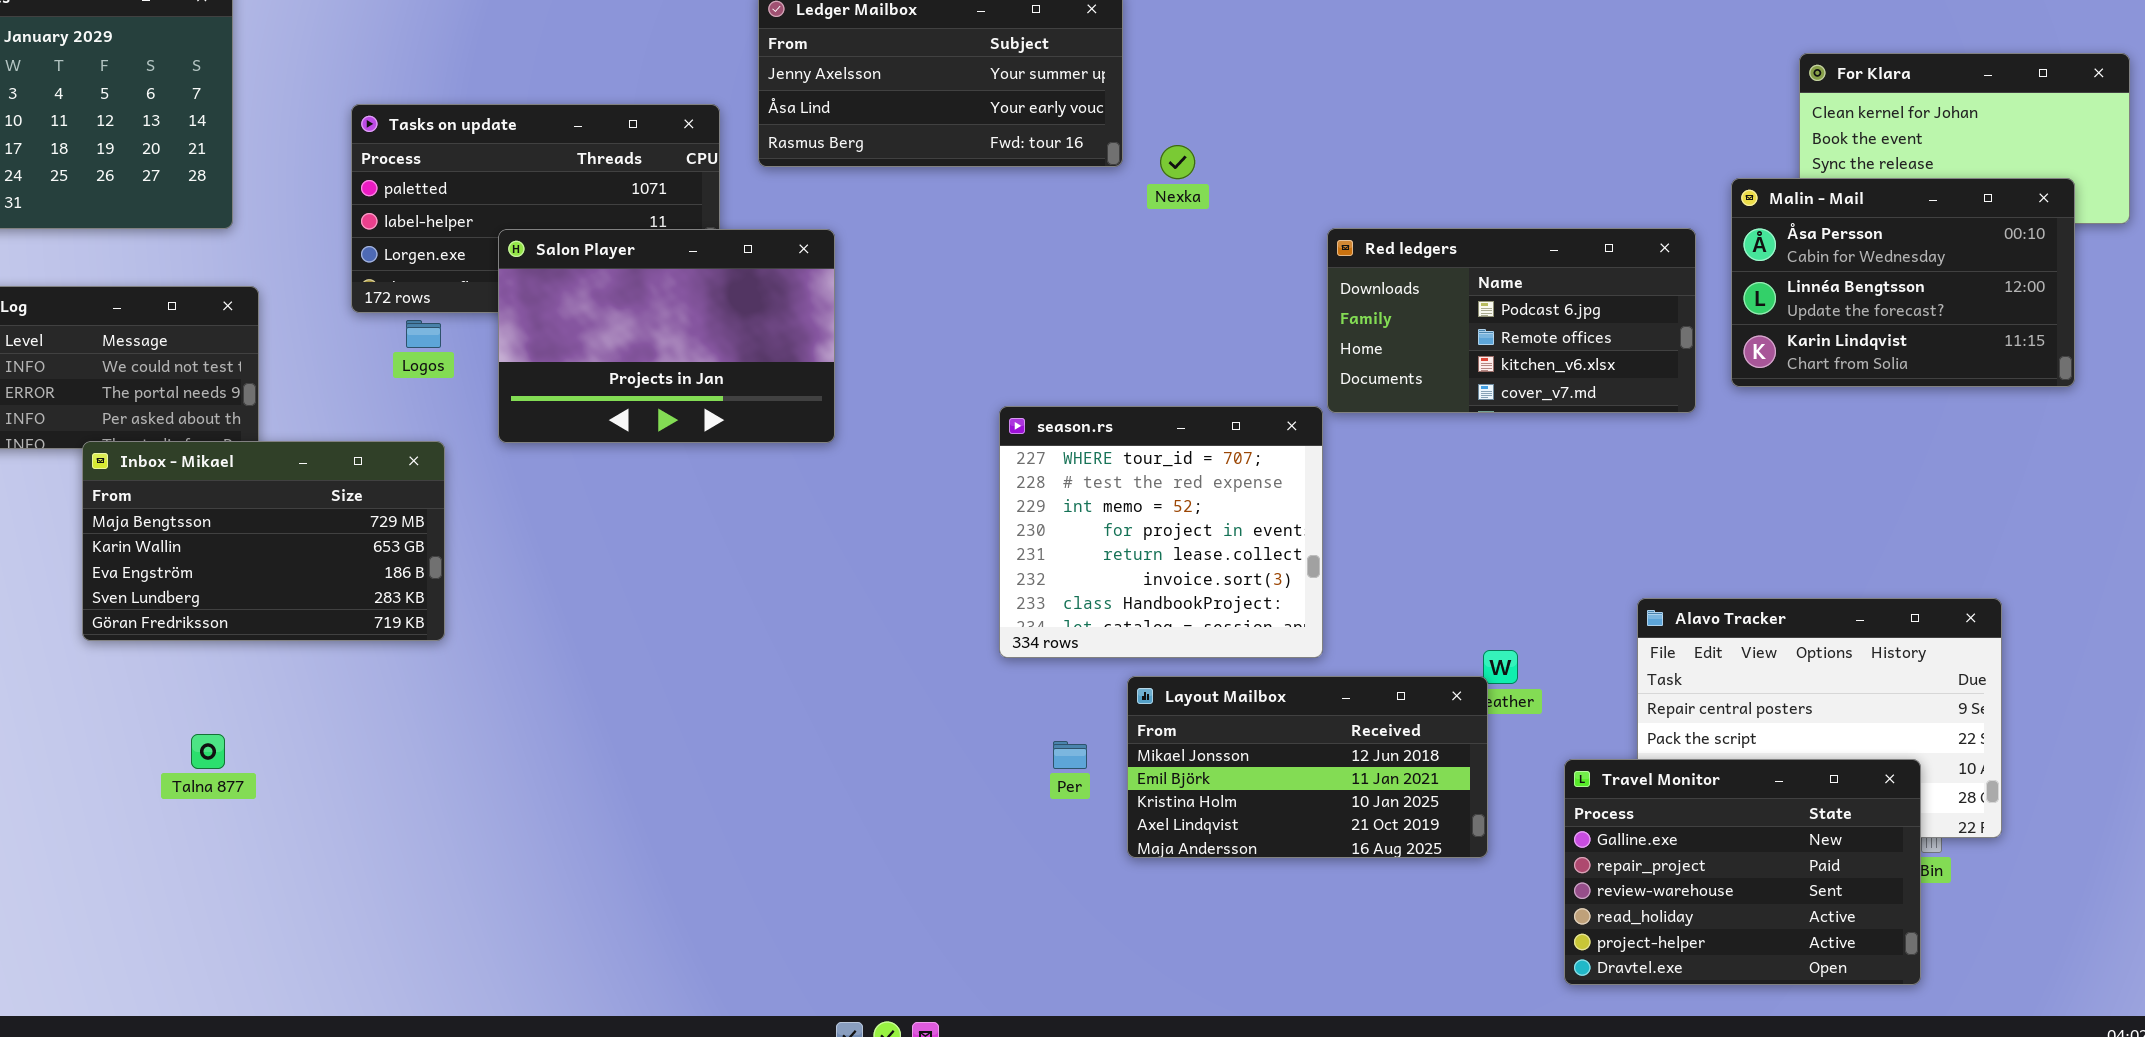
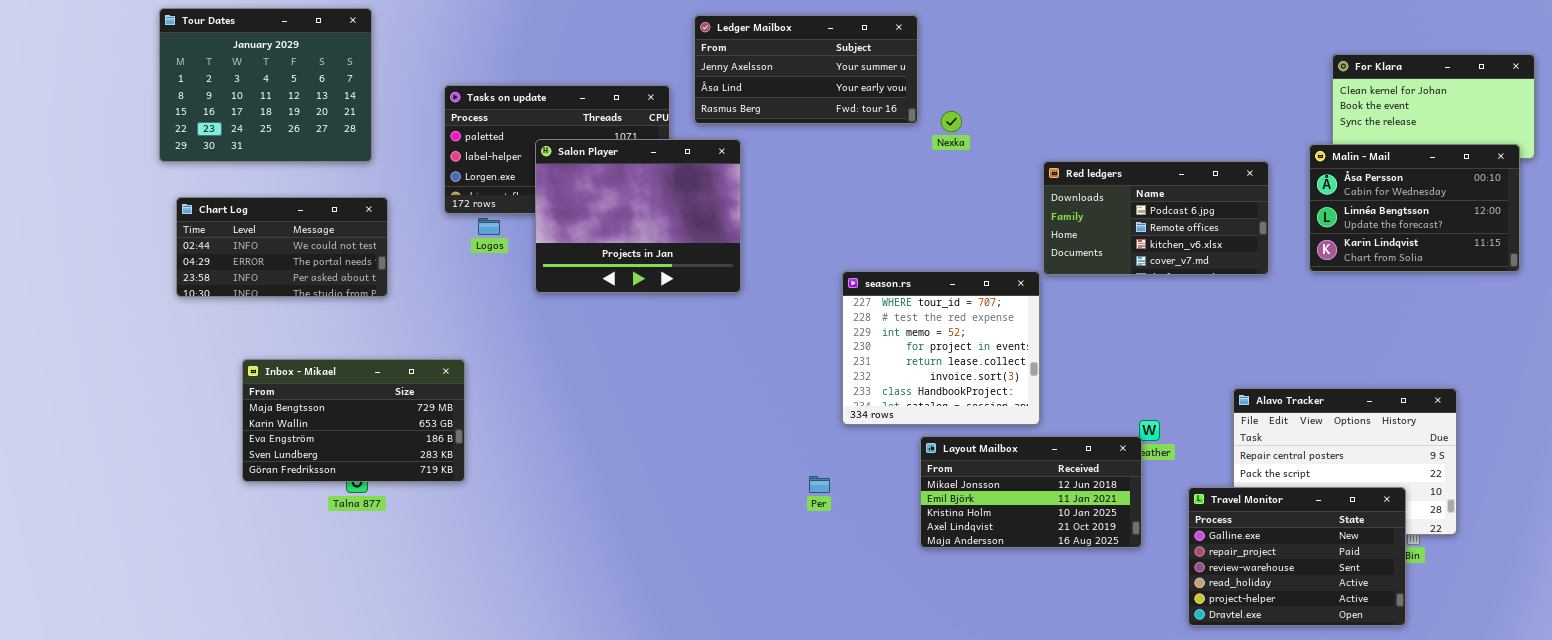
Malin - Mail: [1731,178,2075,387] -> [1309,144,1520,272], moved
Salon Player: [498,229,835,443] -> [535,139,741,293], resized
Inbox - Mikael: [82,441,445,641] -> [242,359,465,482], moved
Per: [1053,741,1087,769] -> [809,476,830,493], moved

